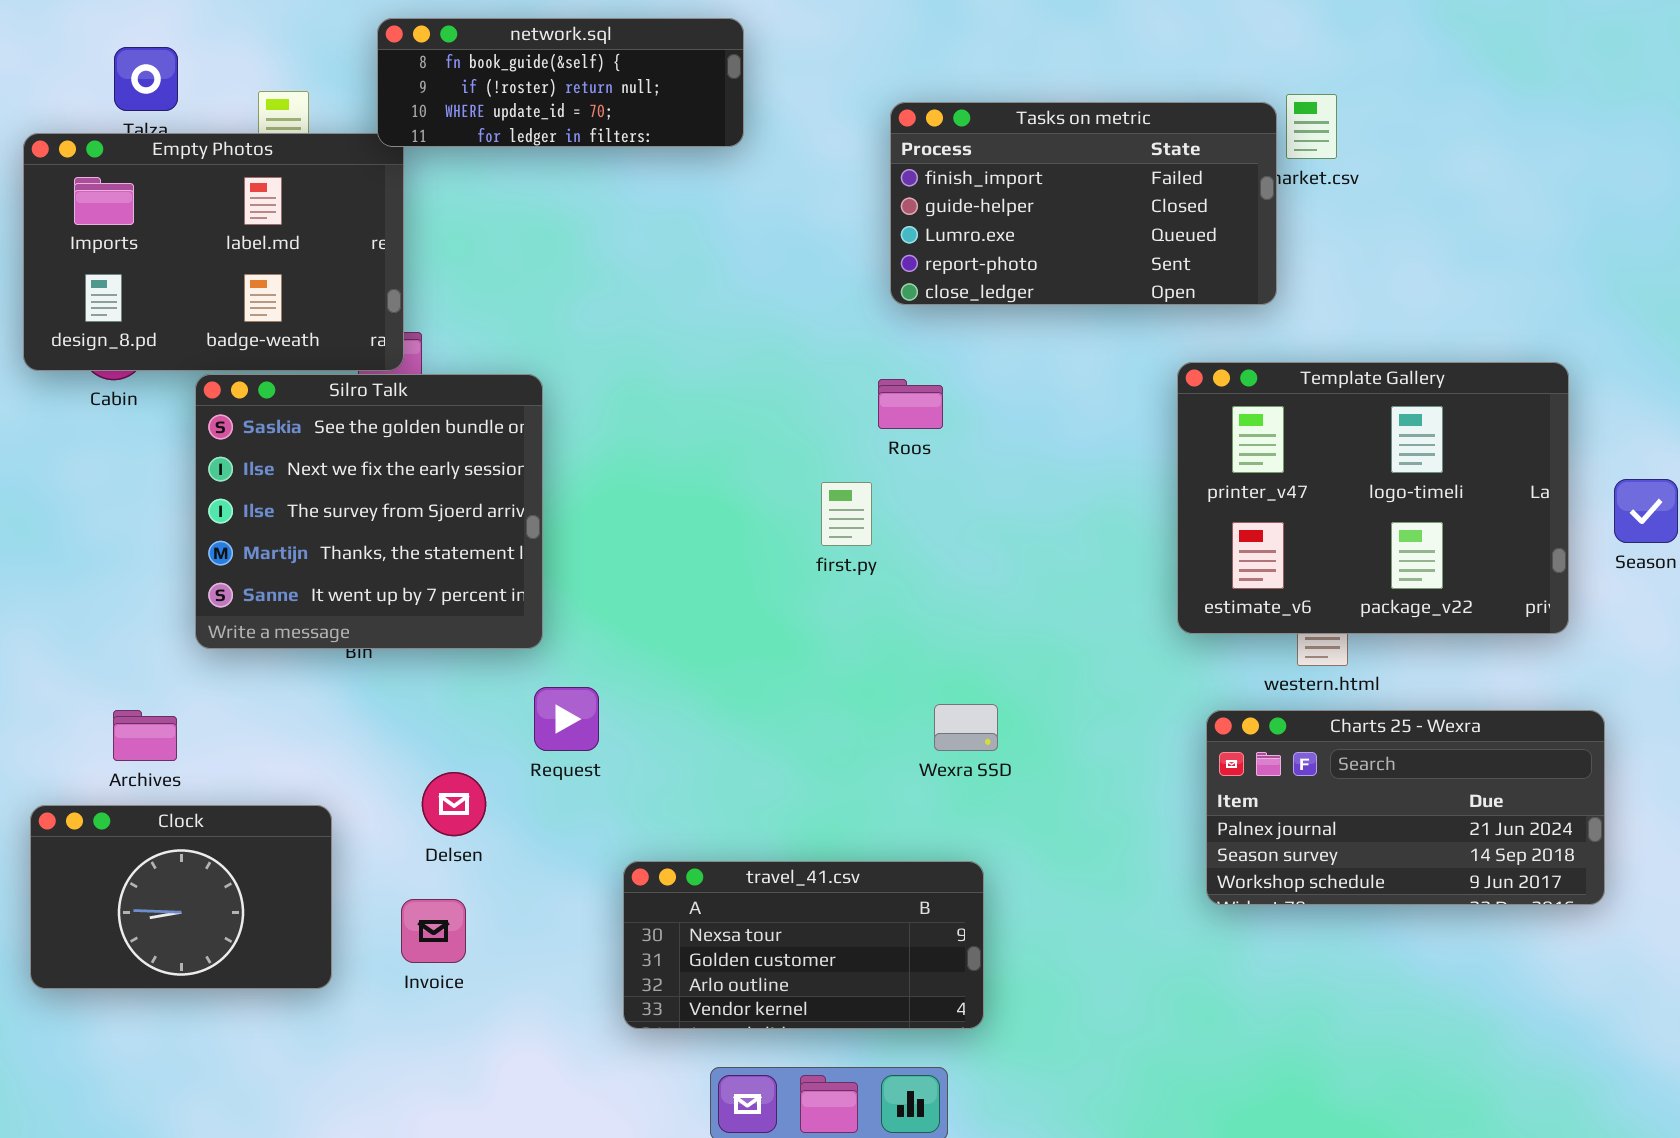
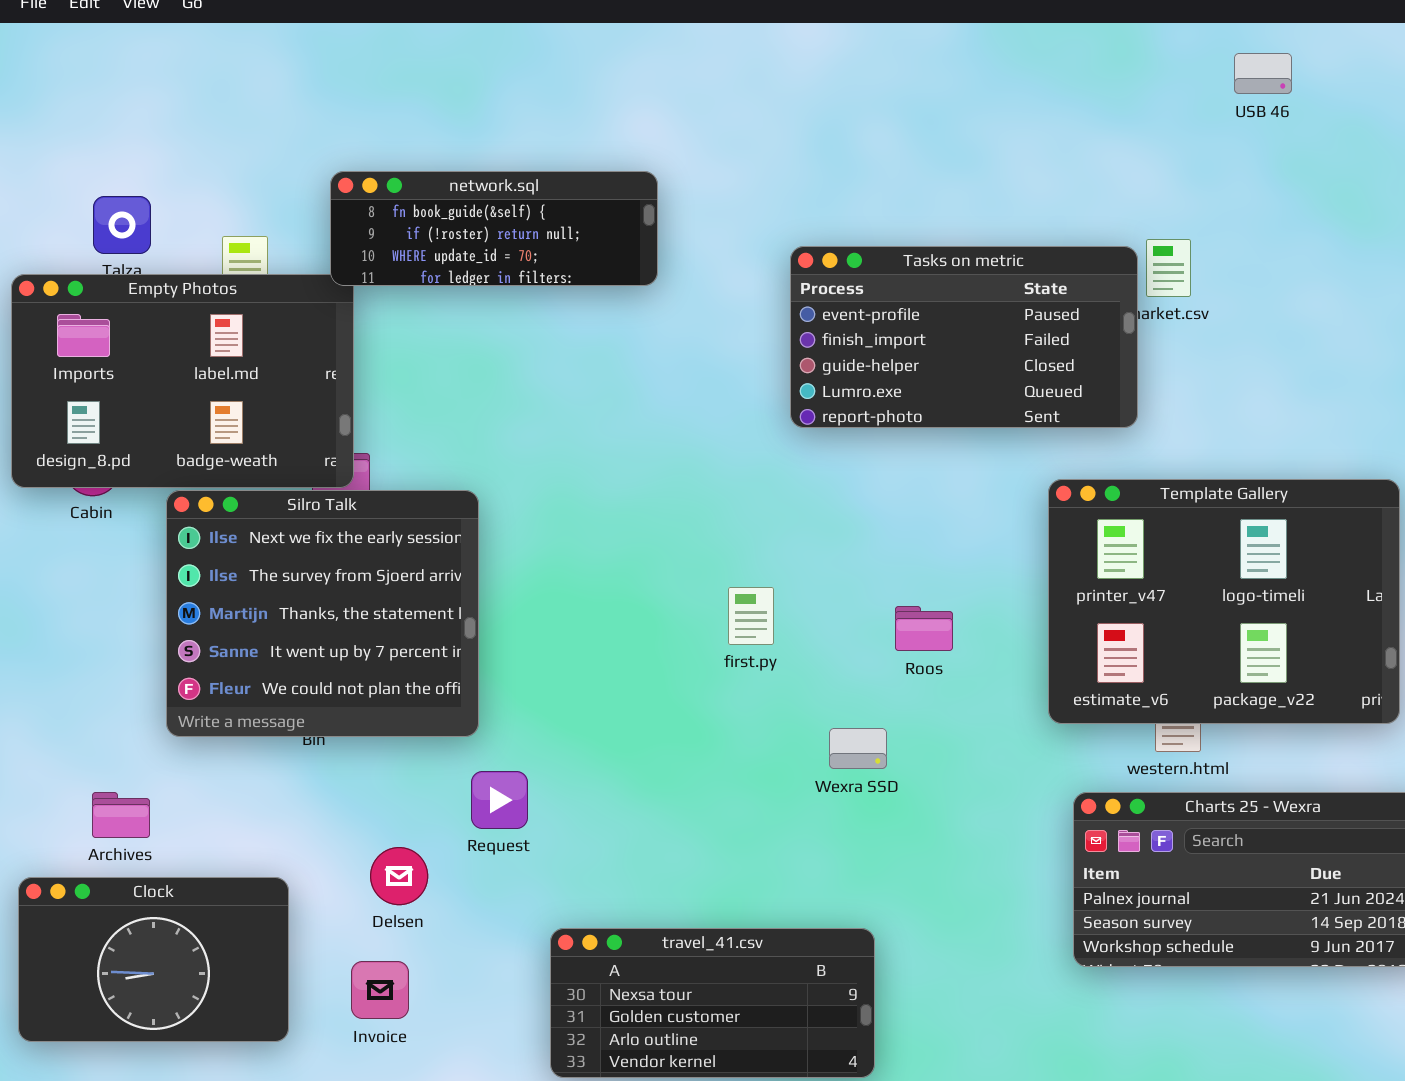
Tasks on metric: [890,102,1277,305] -> [790,246,1138,428], scrolled up 1 row
Silro Talk: [195,374,543,649] -> [166,490,479,737], scrolled down 1 row
Roos: [878,379,943,429] -> [895,606,953,651], moved
Wexra SSD: [934,704,998,751] -> [829,728,887,769], moved

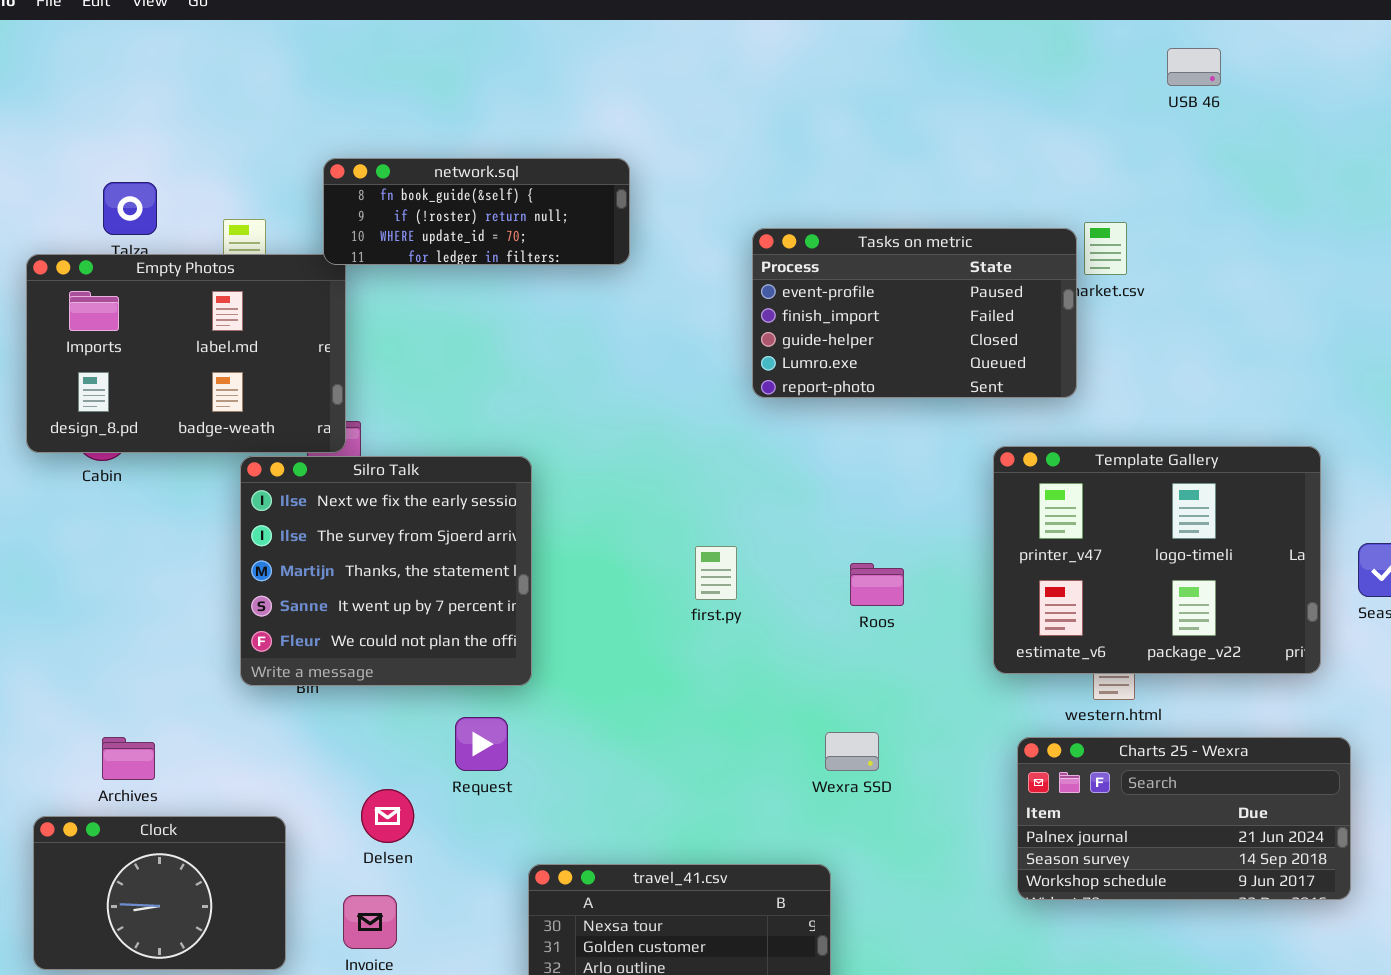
Silro Talk: [166,490,479,737] -> [240,456,532,686], moved
Wexra SSD: [829,728,887,769] -> [825,732,879,771], moved

